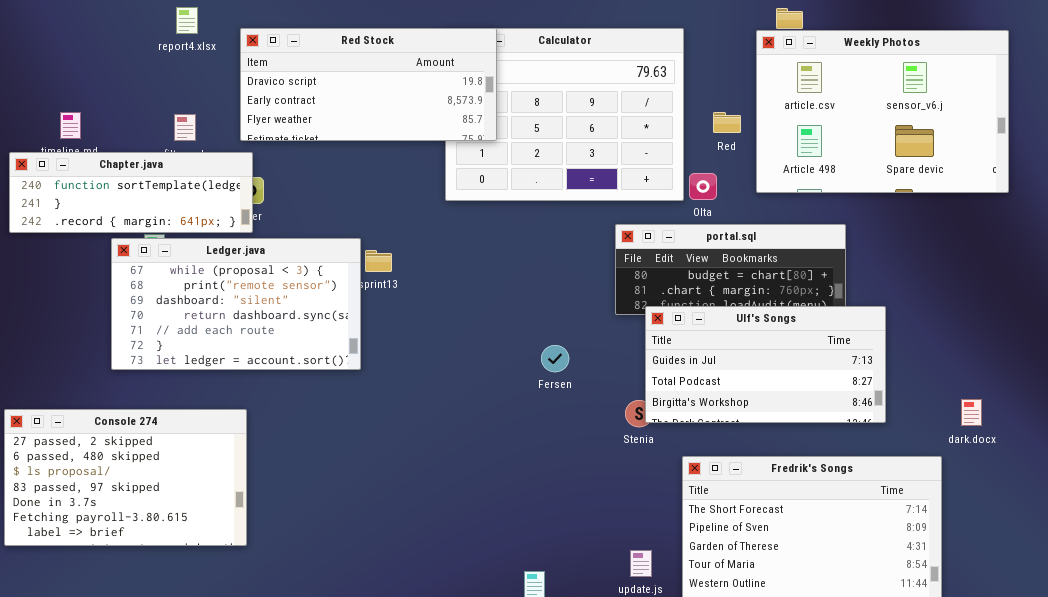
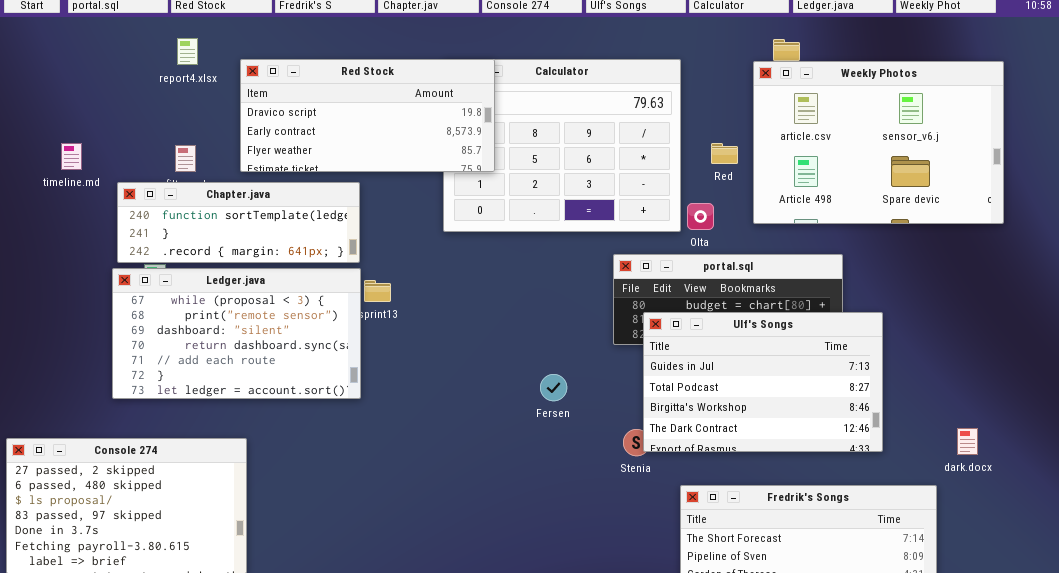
Chapter.java: [9,152,253,233] -> [117,182,360,263], moved
Ulf's Songs: [645,306,886,423] -> [643,312,883,452], resized

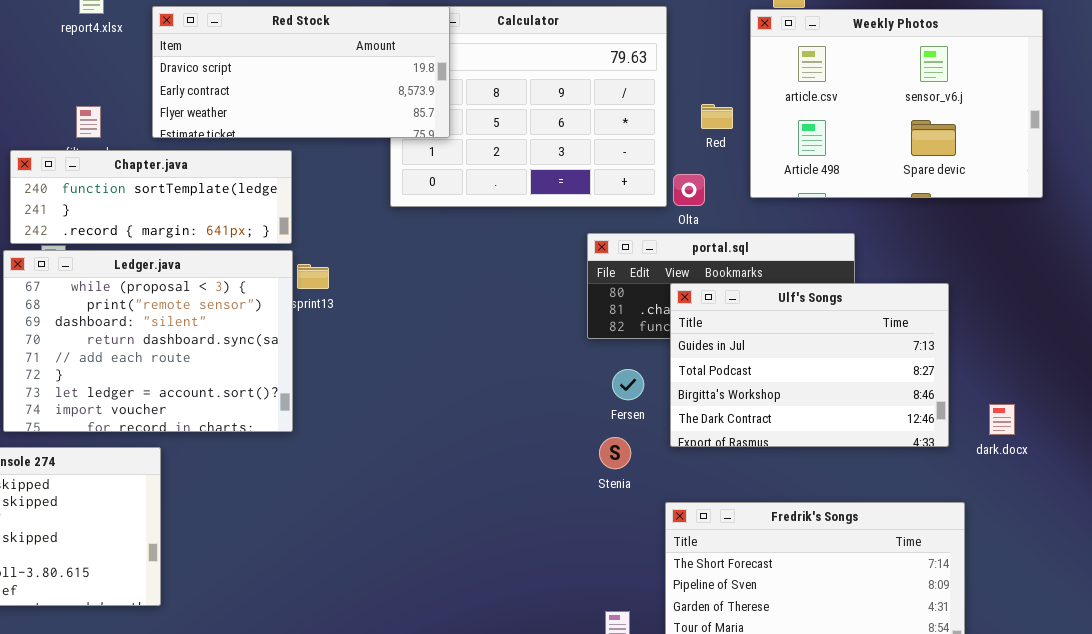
Ledger.java: [112,268,361,399] -> [3,250,293,432], resized
Ulf's Songs: [643,312,883,452] -> [670,283,949,447], moved
Fersen: [540,374,567,401] -> [612,369,644,400], moved
dark.docx: [957,428,978,455] -> [989,404,1015,435], moved

